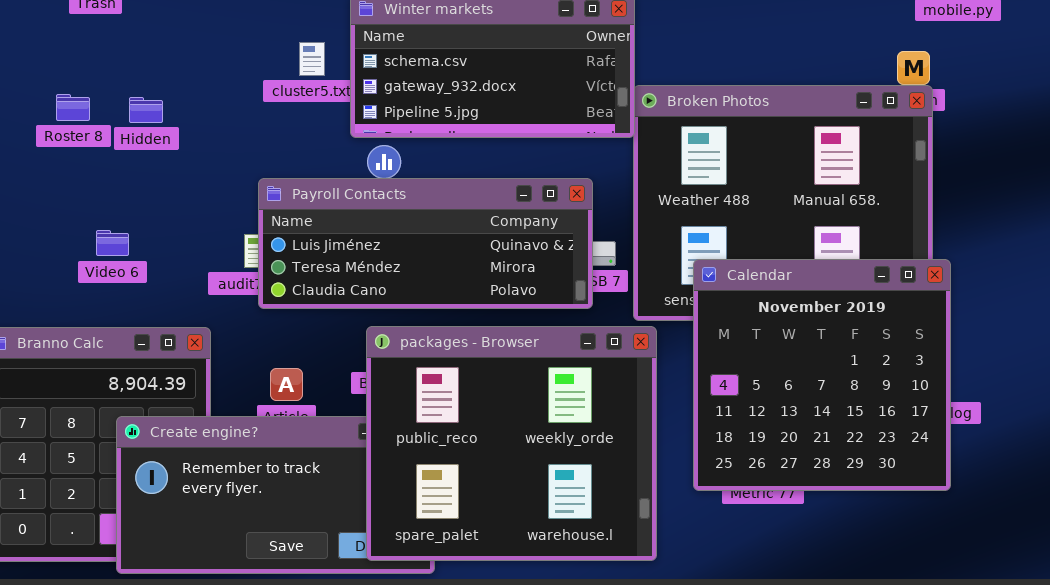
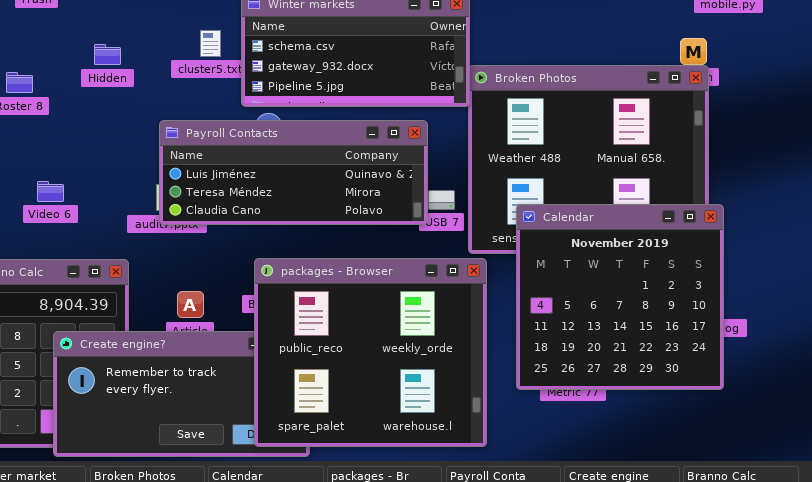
Hidden: [129,97,163,123] -> [94,44,121,65], moved
Payroll Contacts: [258,178,593,309] -> [159,120,428,225], moved

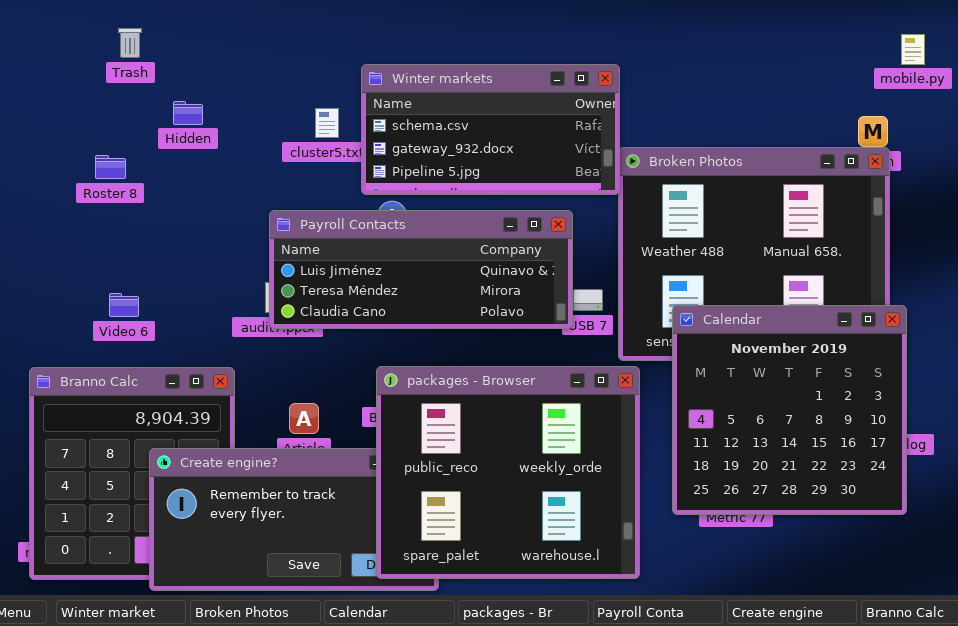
Hidden: [94,44,121,65] -> [173,101,203,125], moved
Video 6: [37,181,64,202] -> [109,293,139,317], moved

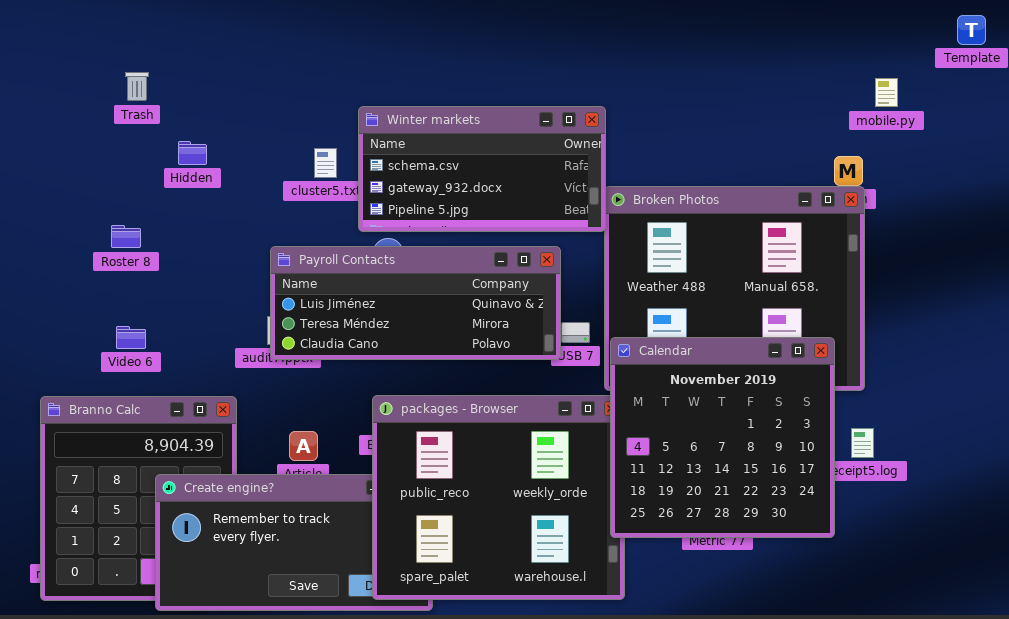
Roster 8: [95,155,126,179] -> [111,225,141,248], moved
Calendar: [672,305,907,515] -> [610,337,835,538], moved

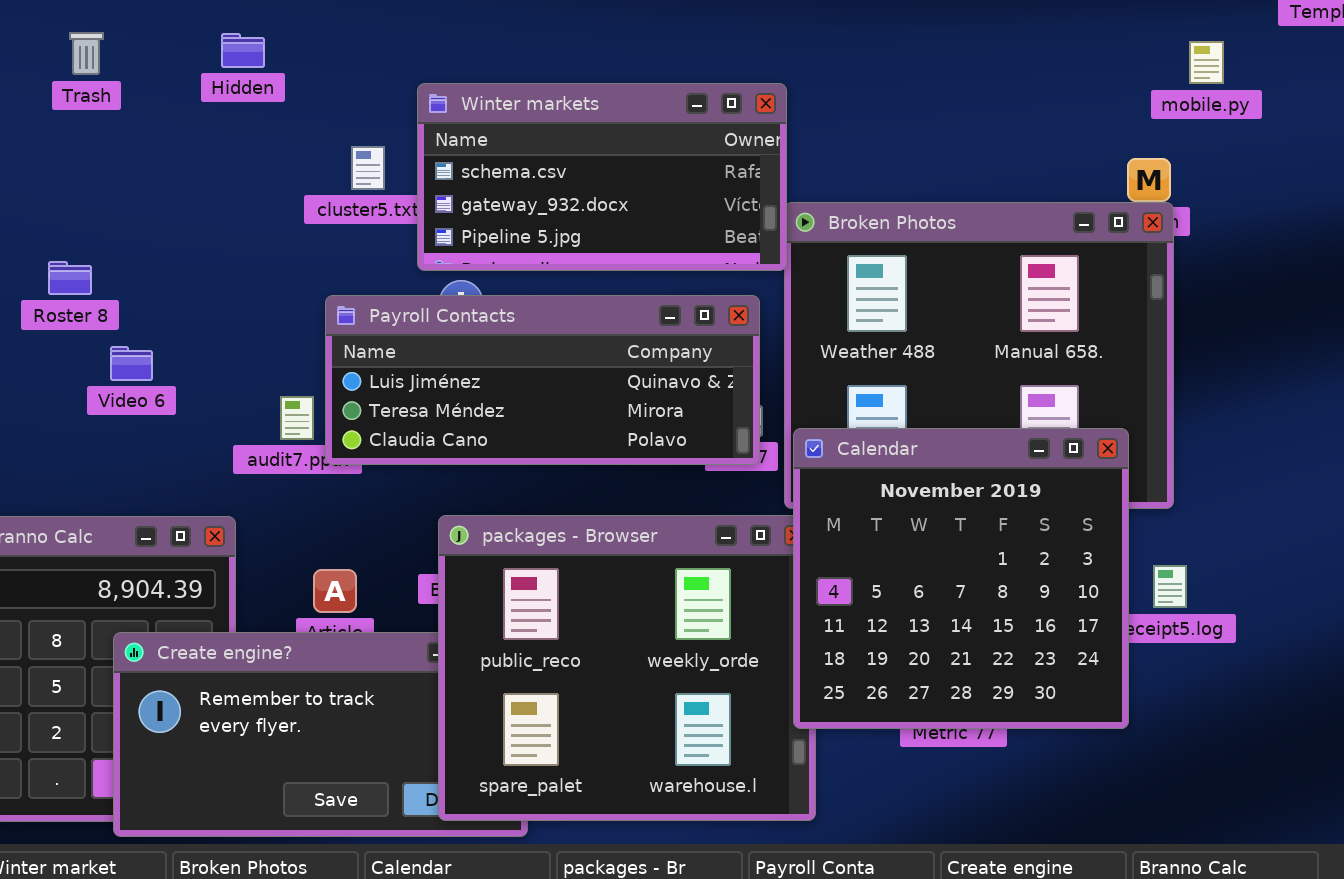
Hidden: [178,141,207,165] -> [221,33,265,68], moved
Payroll Contacts: [270,246,561,360] -> [325,295,760,465], moved
Video 6: [116,326,146,349] -> [110,346,153,381], moved

